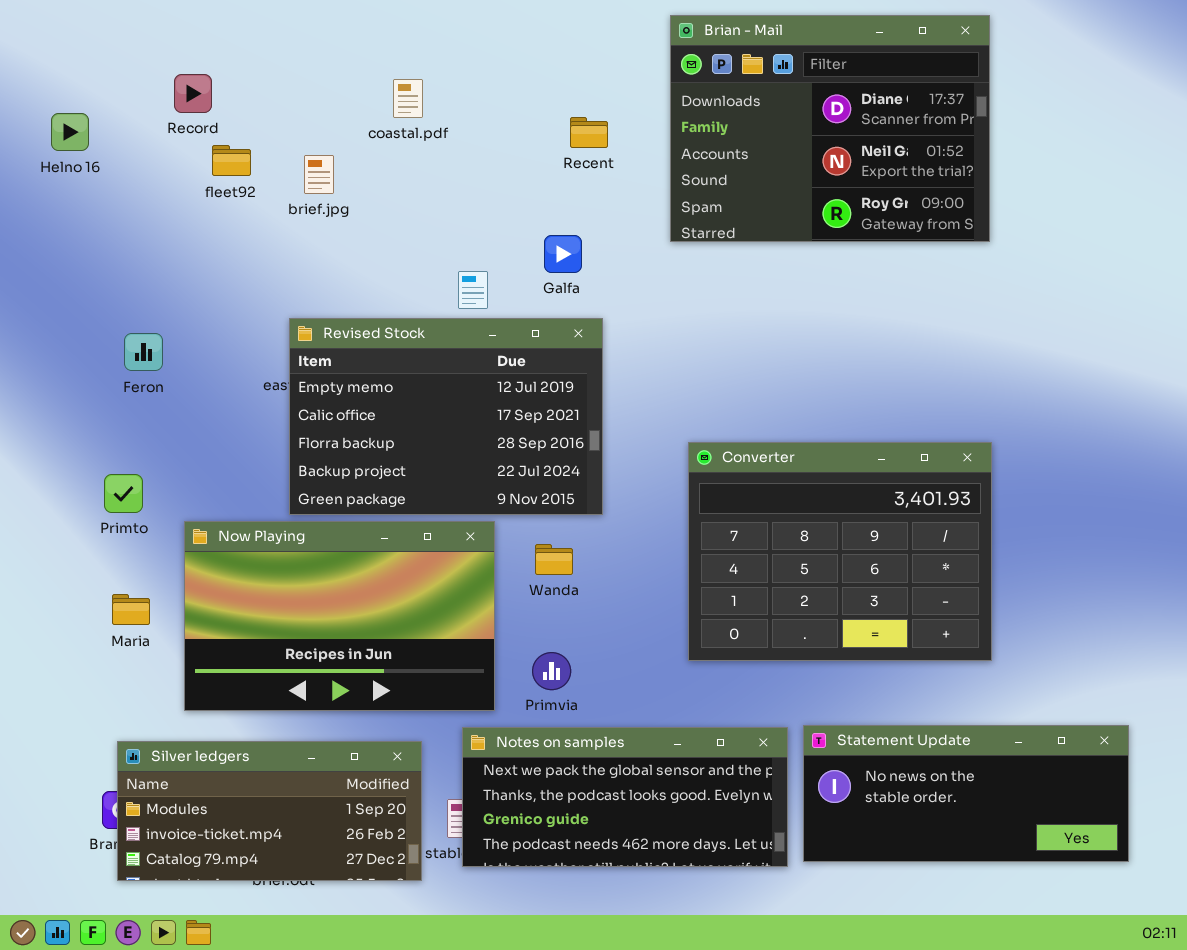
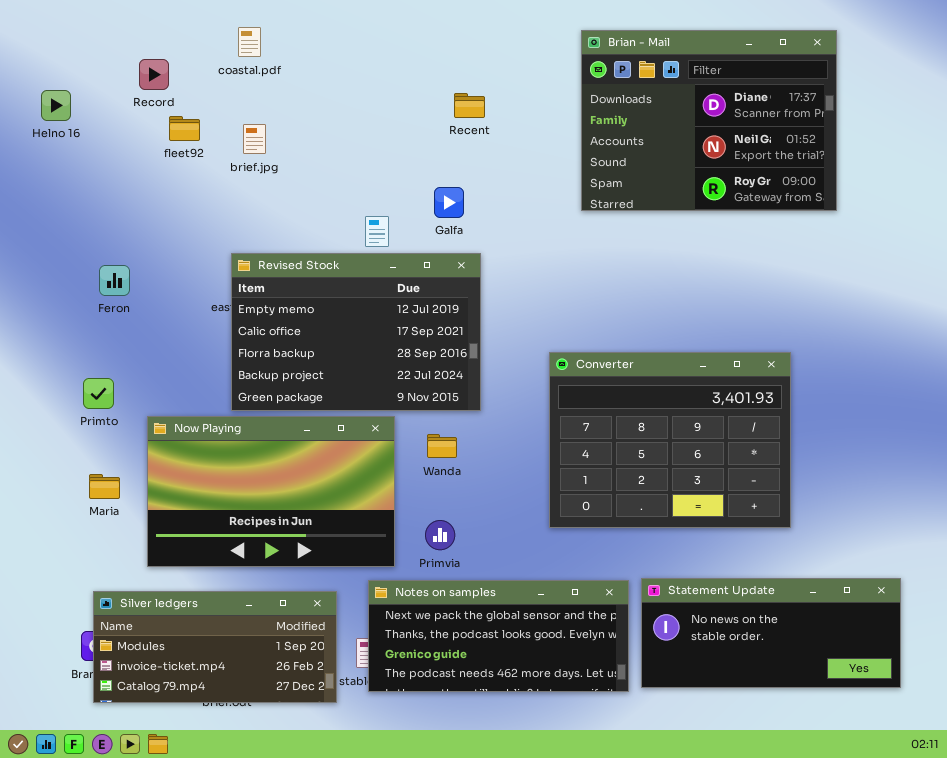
Brian - Mail: [670,15,990,242] -> [581,30,837,211], moved
coastal.pdf: [393,79,423,118] -> [238,27,261,57], moved

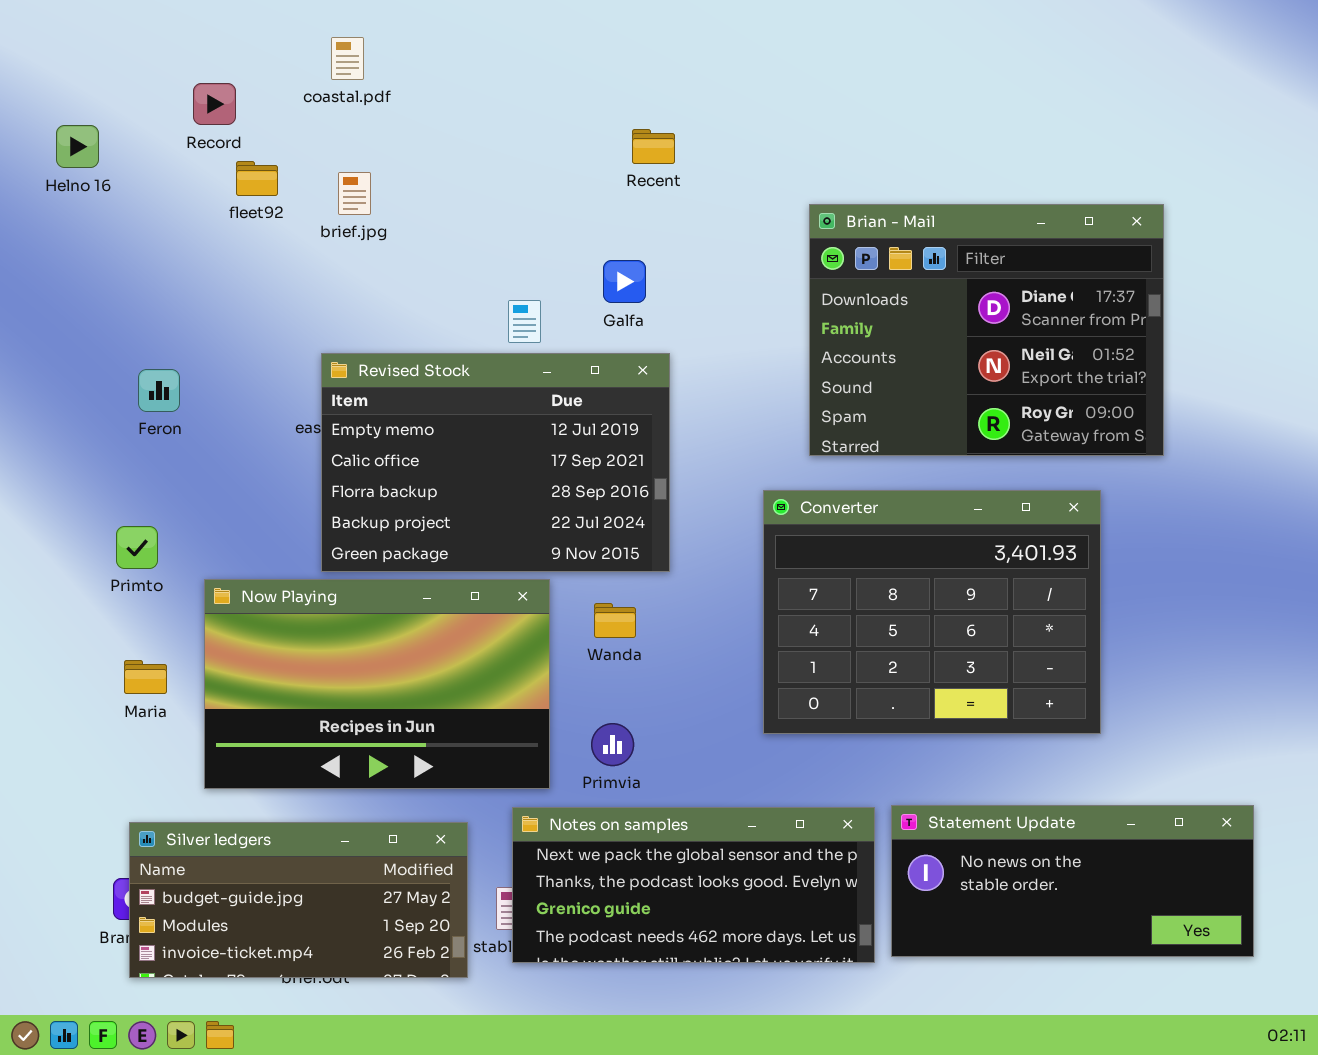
Brian - Mail: [581,30,837,211] -> [809,204,1164,456], moved
Silver ledgers: [93,591,337,703] -> [129,822,468,978], scrolled up 1 row

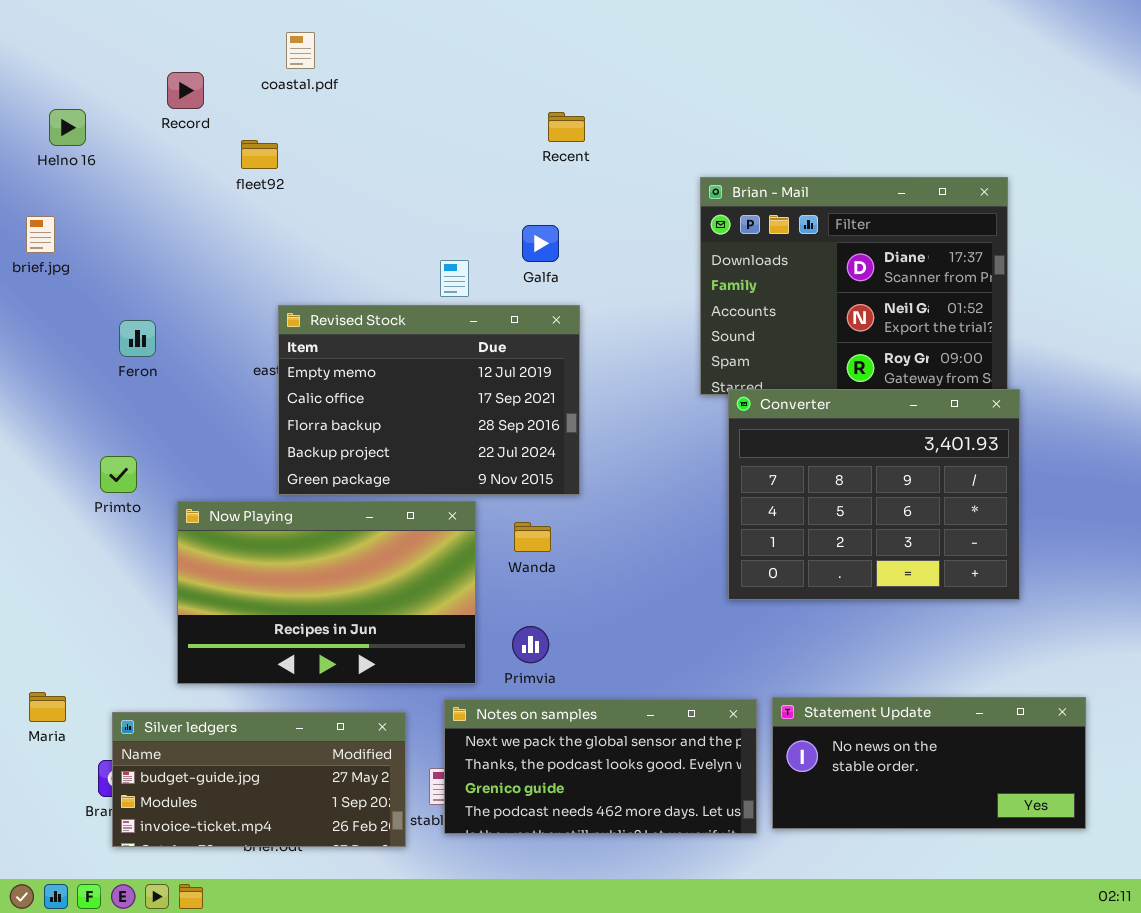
fleet92: [236,161,278,196] -> [241,140,278,169], moved
brief.jpg: [338,172,371,215] -> [26,216,55,253], moved
Converter: [763,490,1101,734] -> [728,389,1020,600], moved
Maria: [124,660,167,694] -> [29,692,66,722], moved

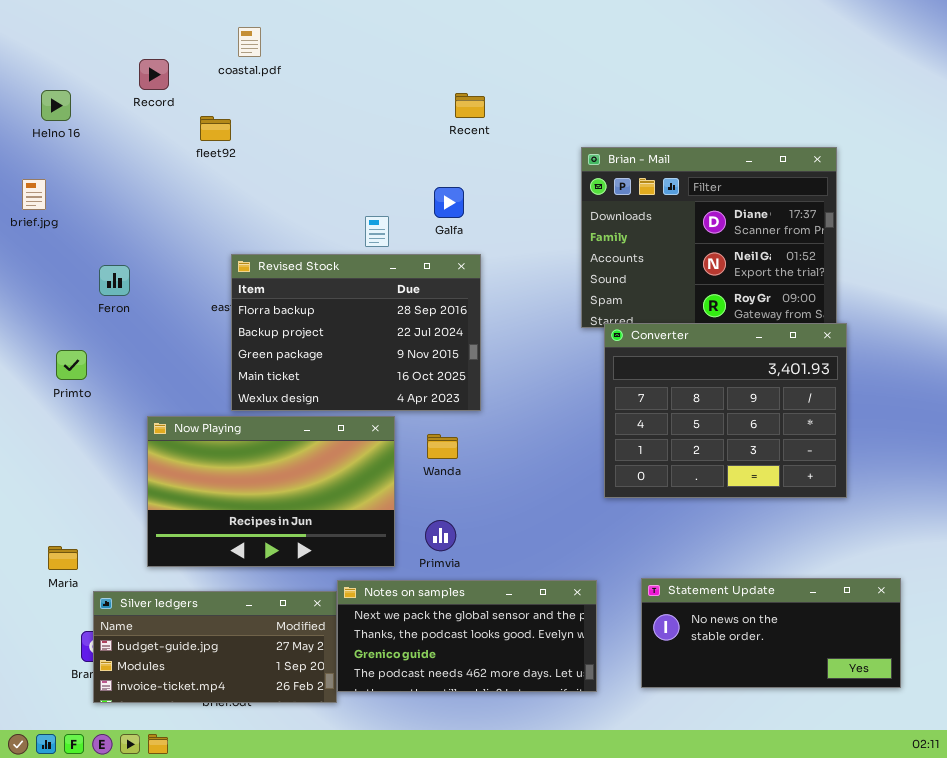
Revised Stock: [278,305,580,495] -> [231,254,481,411], scrolled down 2 rows
Primto: [100,456,137,493] -> [56,350,87,380], moved
Maria: [29,692,66,722] -> [48,546,78,570], moved
Notes on samples: [444,699,757,834] -> [337,580,597,692], moved

